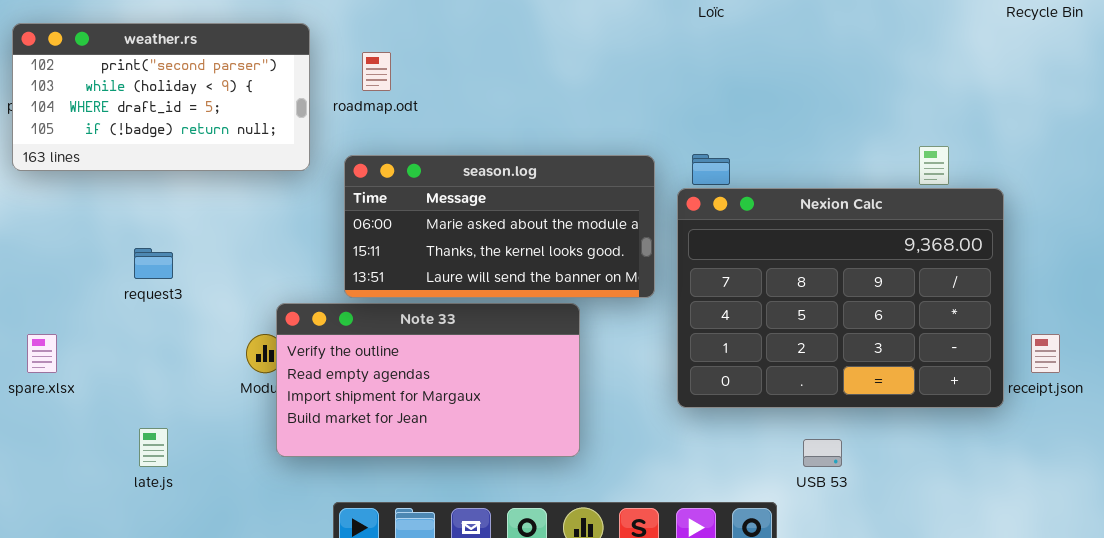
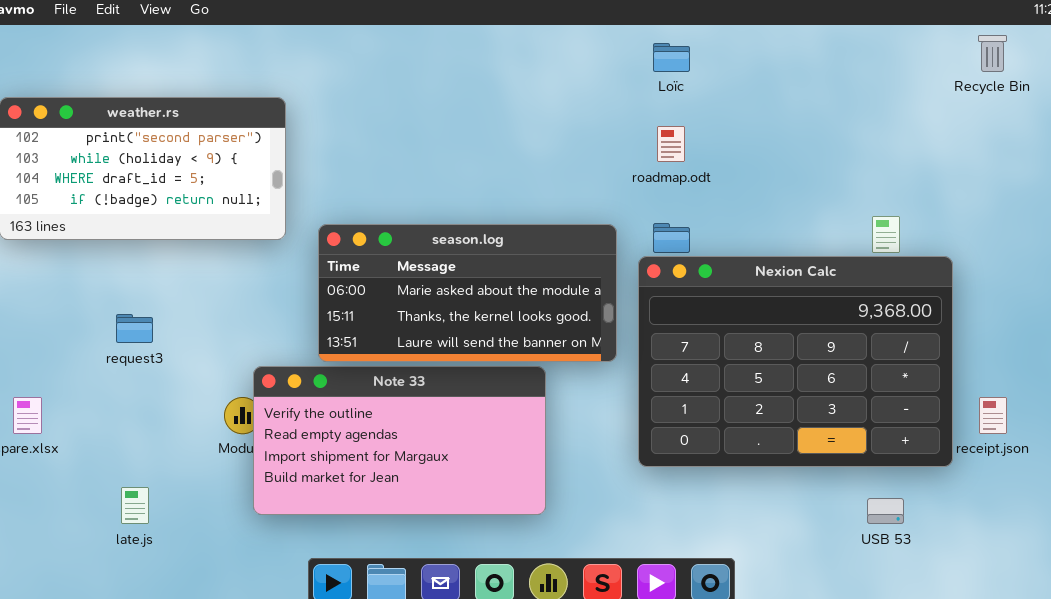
roadmap.odt: [362,52,391,91] -> [657,126,685,162], moved
USB 53: [803,439,842,467] -> [867,498,904,524], moved

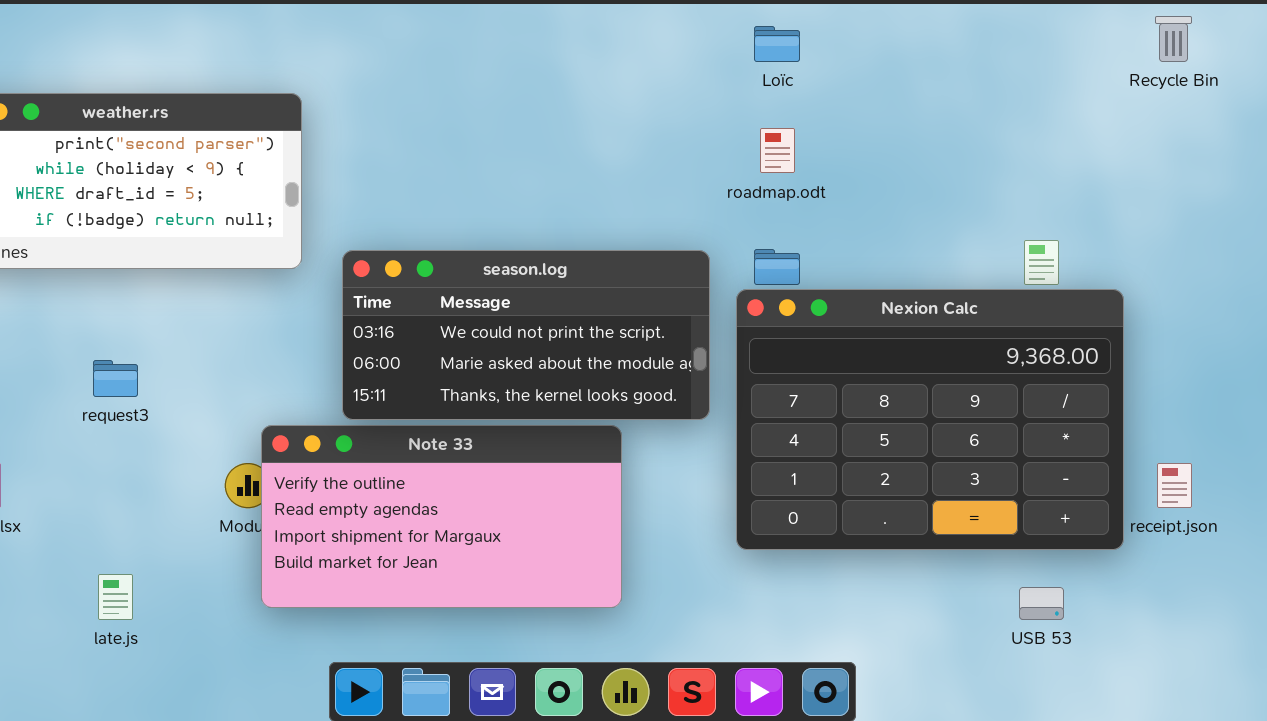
season.log: [318,224,617,362] -> [342,250,710,420], scrolled up 1 row

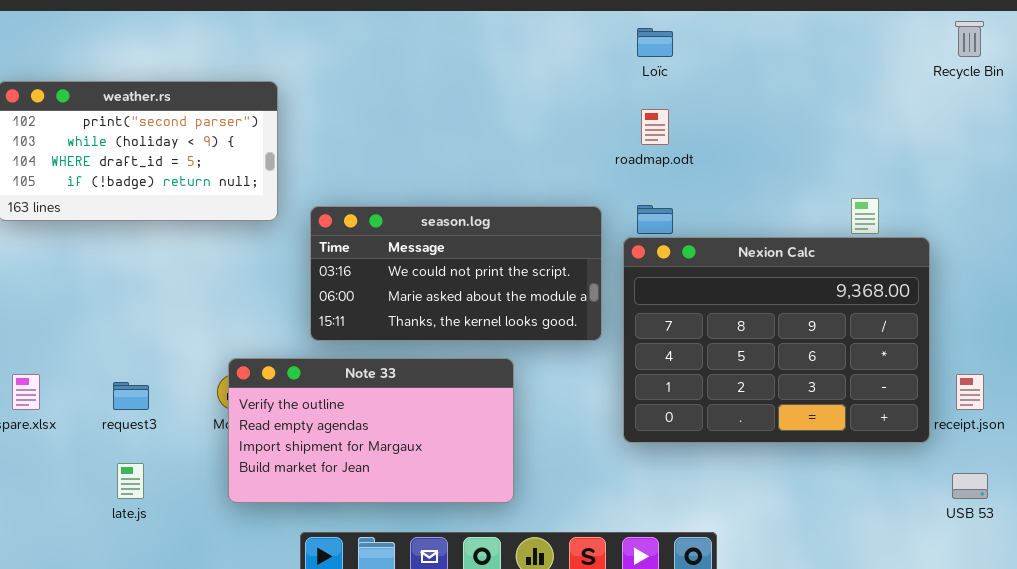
request3: [93,360,138,397] -> [113,382,149,410], moved
Note 33: [261,425,622,608] -> [228,358,514,503], moved
USB 53: [1019,587,1064,620] -> [952,473,988,499], moved

